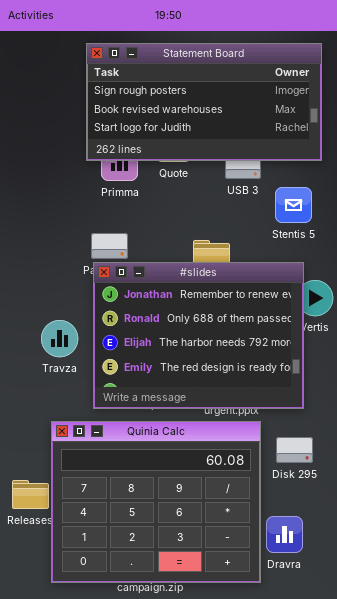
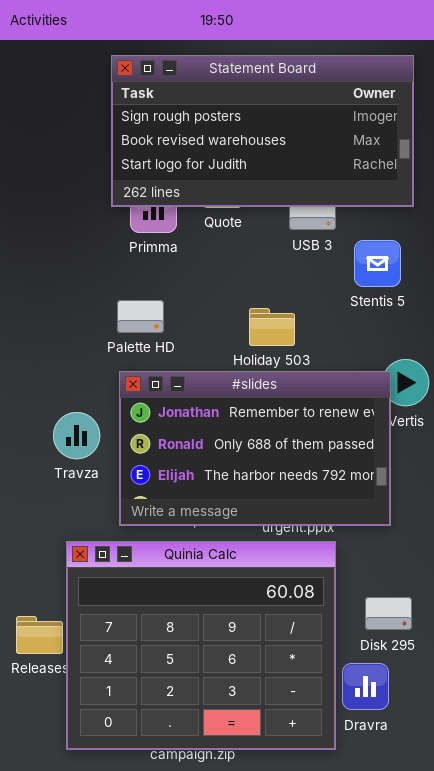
#slides: [93,262,304,409] -> [119,371,391,526], resized
Disk 295: [276,437,313,463] -> [365,597,412,630], moved

